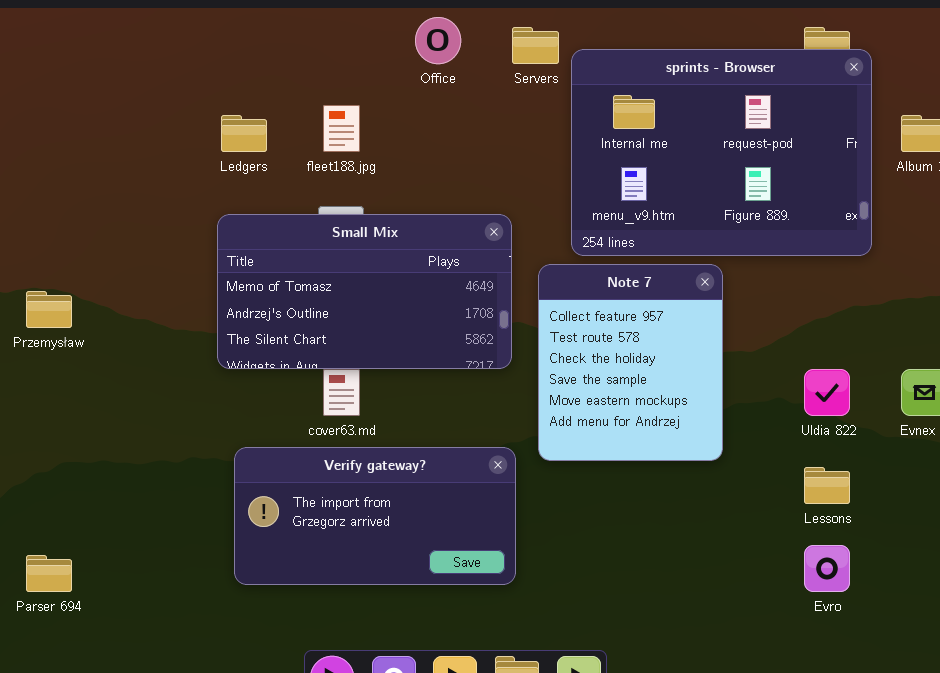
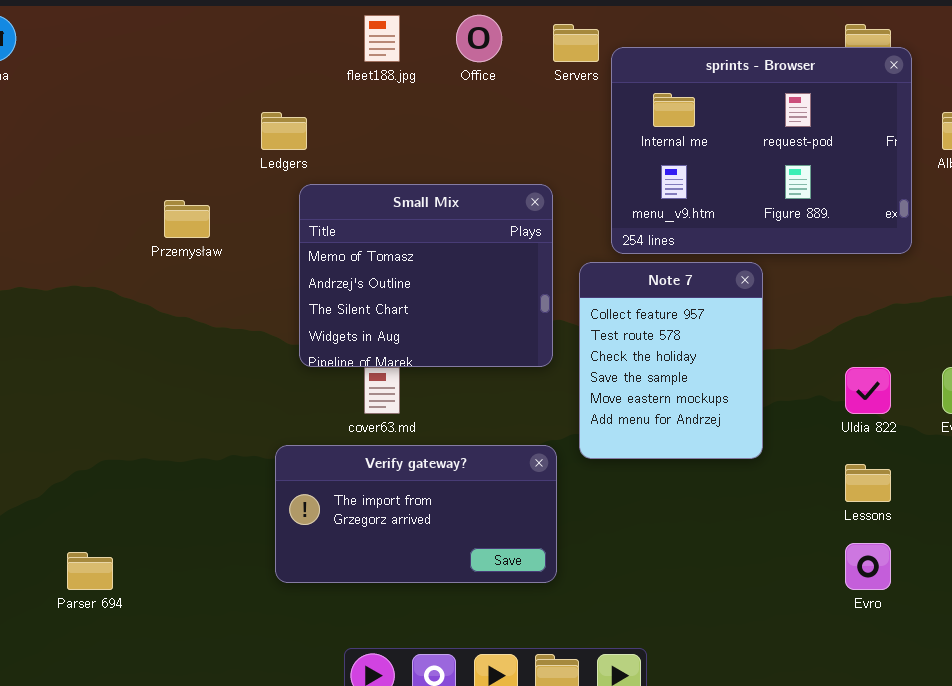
fleet188.jpg: [323,105,360,152] -> [364,15,400,62], moved
Small Mix: [217,214,512,369] -> [299,184,553,367], resized
Przemysław: [26,291,72,328] -> [164,200,210,238], moved

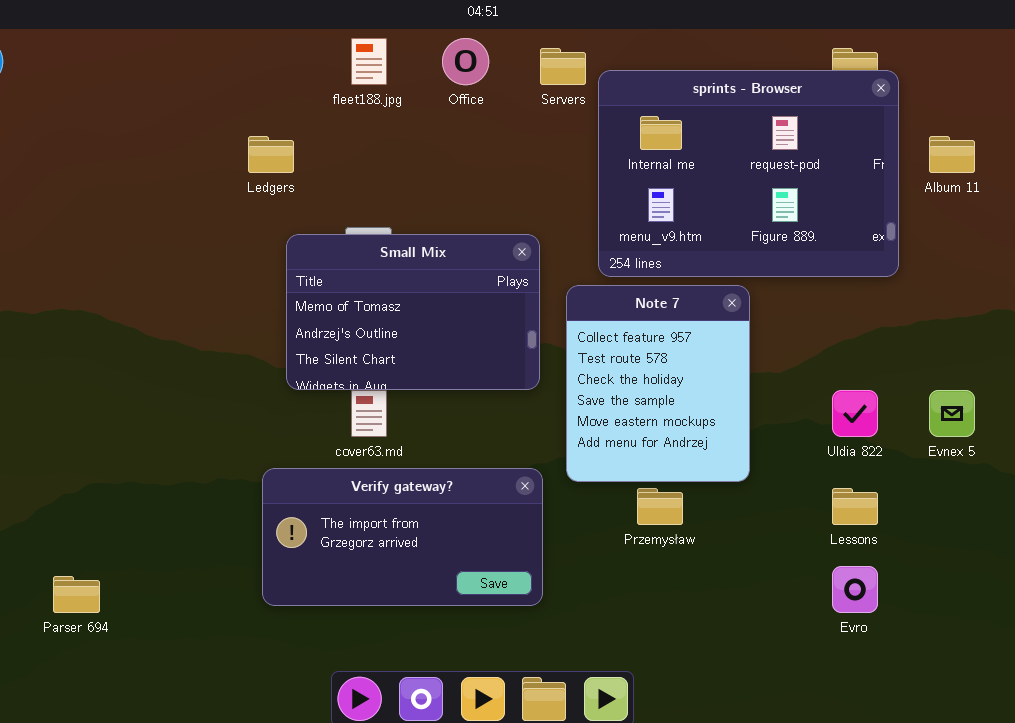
Small Mix: [299,184,553,367] -> [286,234,540,390], resized
Przemysław: [164,200,210,238] -> [637,488,683,525], moved

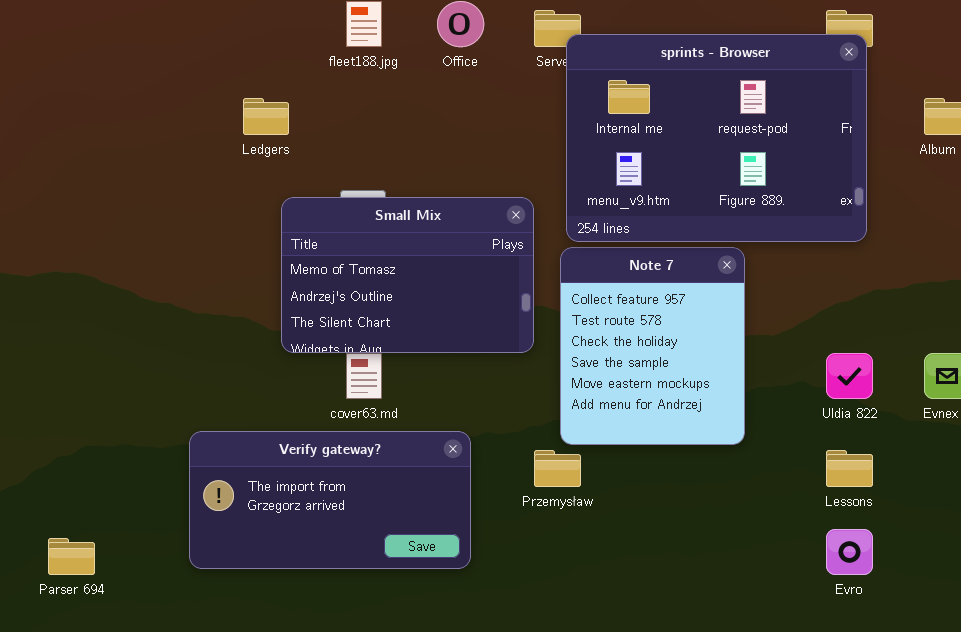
sprints - Browser: [598,70,899,277] -> [566,34,867,242], moved
Verify gateway?: [262,468,543,606] -> [189,431,471,569], moved
Przemysław: [637,488,683,525] -> [534,450,581,487], moved

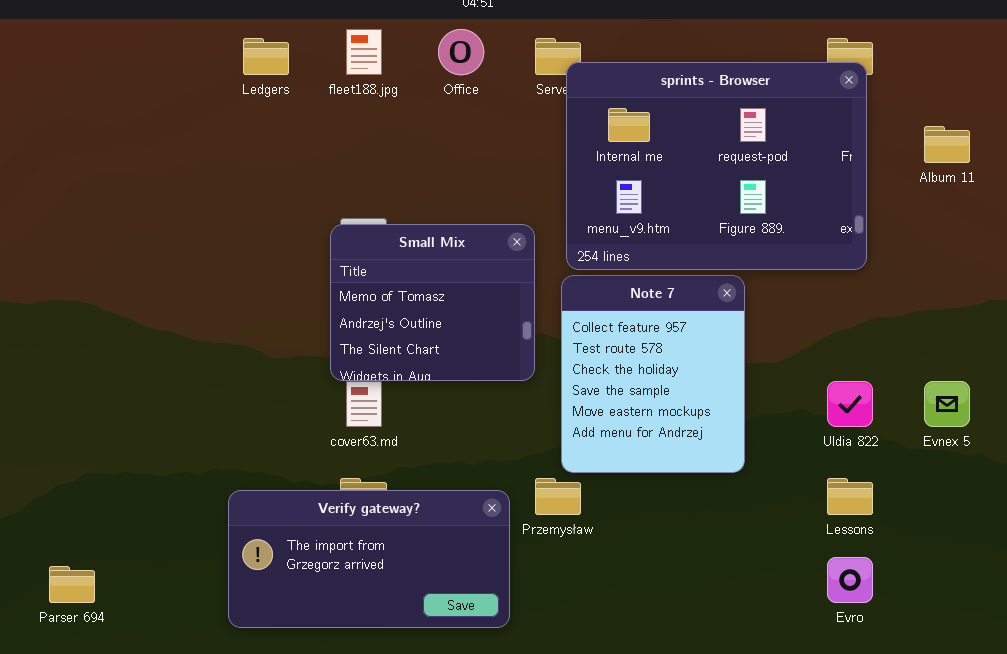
Ledgers: [243,98,289,135] -> [243,38,289,75], moved
Small Mix: [281,197,534,353] -> [330,224,535,381], resized
Verify gateway?: [189,431,471,569] -> [228,490,510,628], moved

